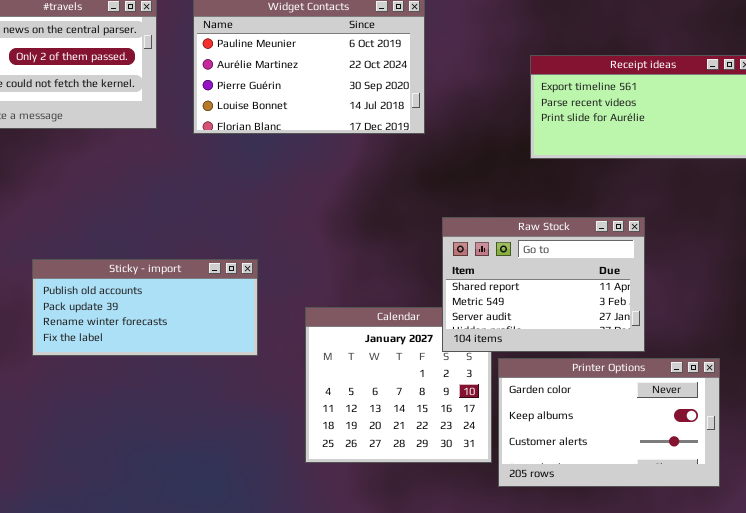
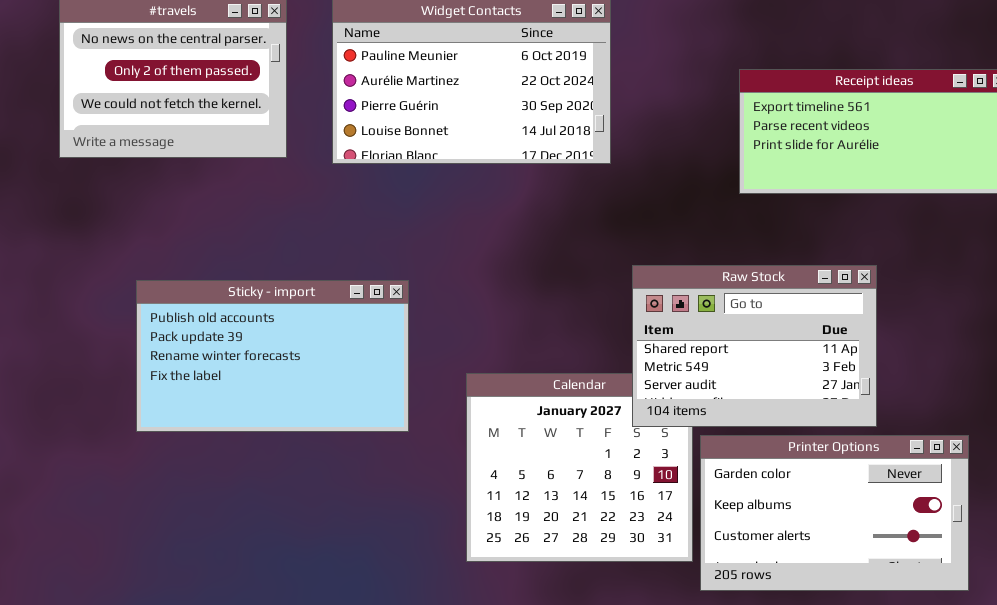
Sticky - import: [32,259,258,356] -> [136,280,409,432], resized

